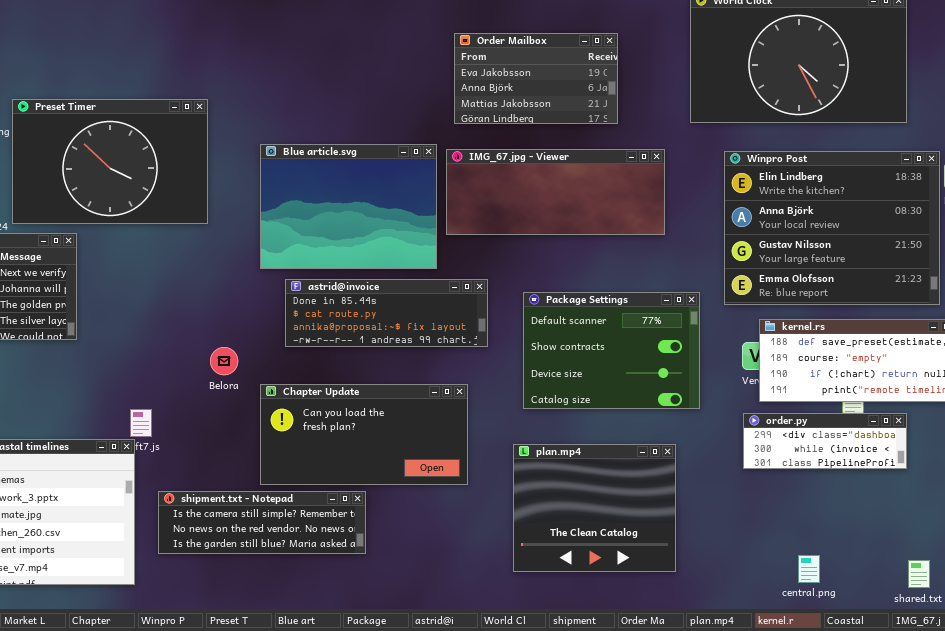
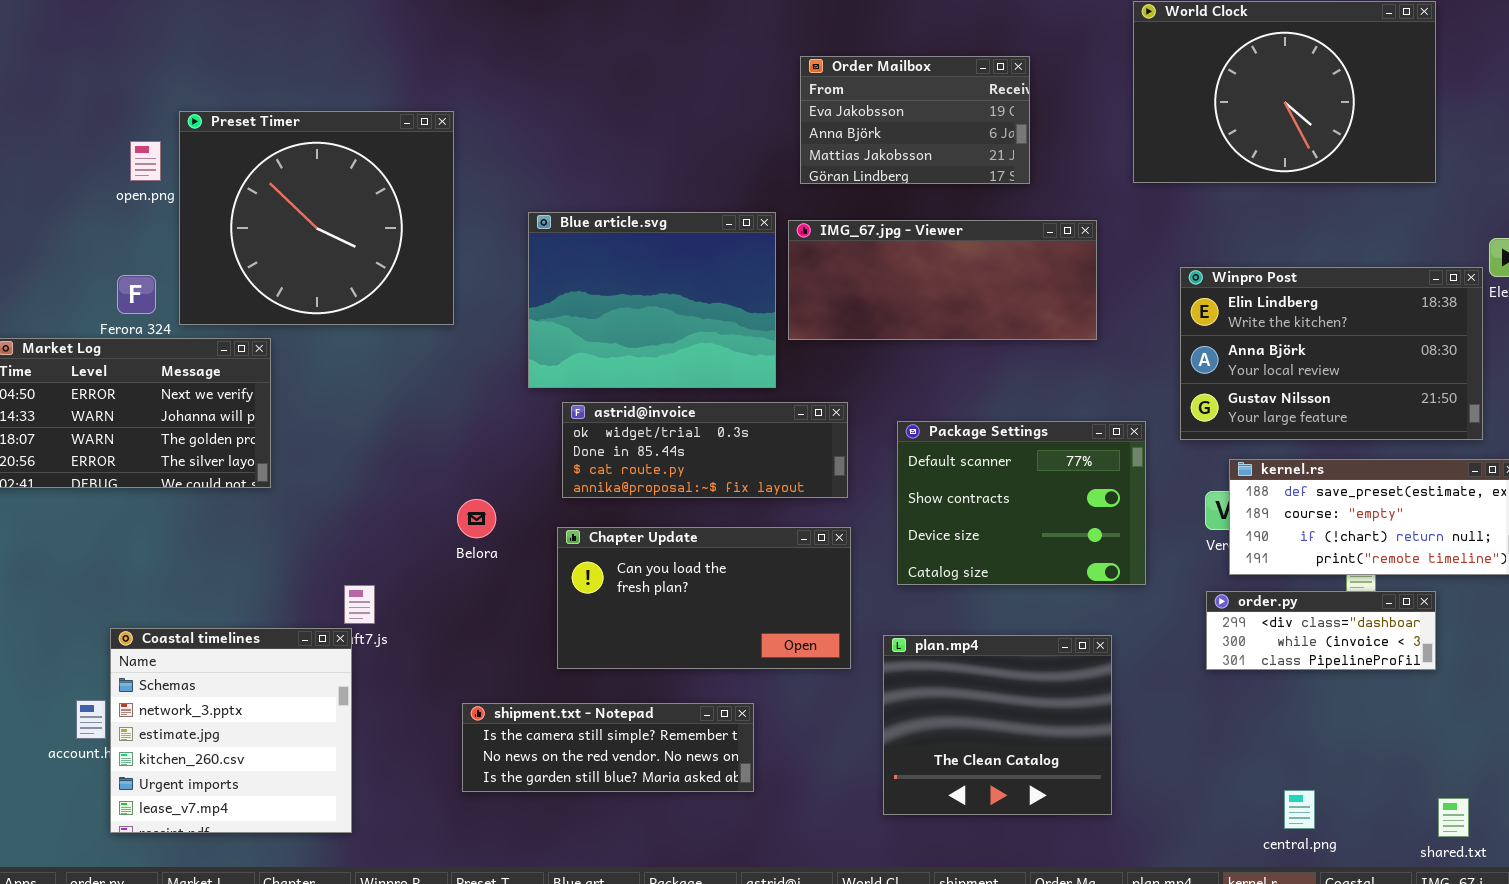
Preset Timer: [12,99,208,224] -> [179,111,454,325], resized
Winpro Post: [724,151,940,305] -> [1180,267,1483,440], resized
astrid@invoice: [285,279,488,347] -> [562,402,848,498], scrolled up 1 row
Chapter Update: [260,384,468,485] -> [557,527,851,669], moved
shipment.txt - Notepad: [158,491,366,554] -> [462,703,754,792], moved

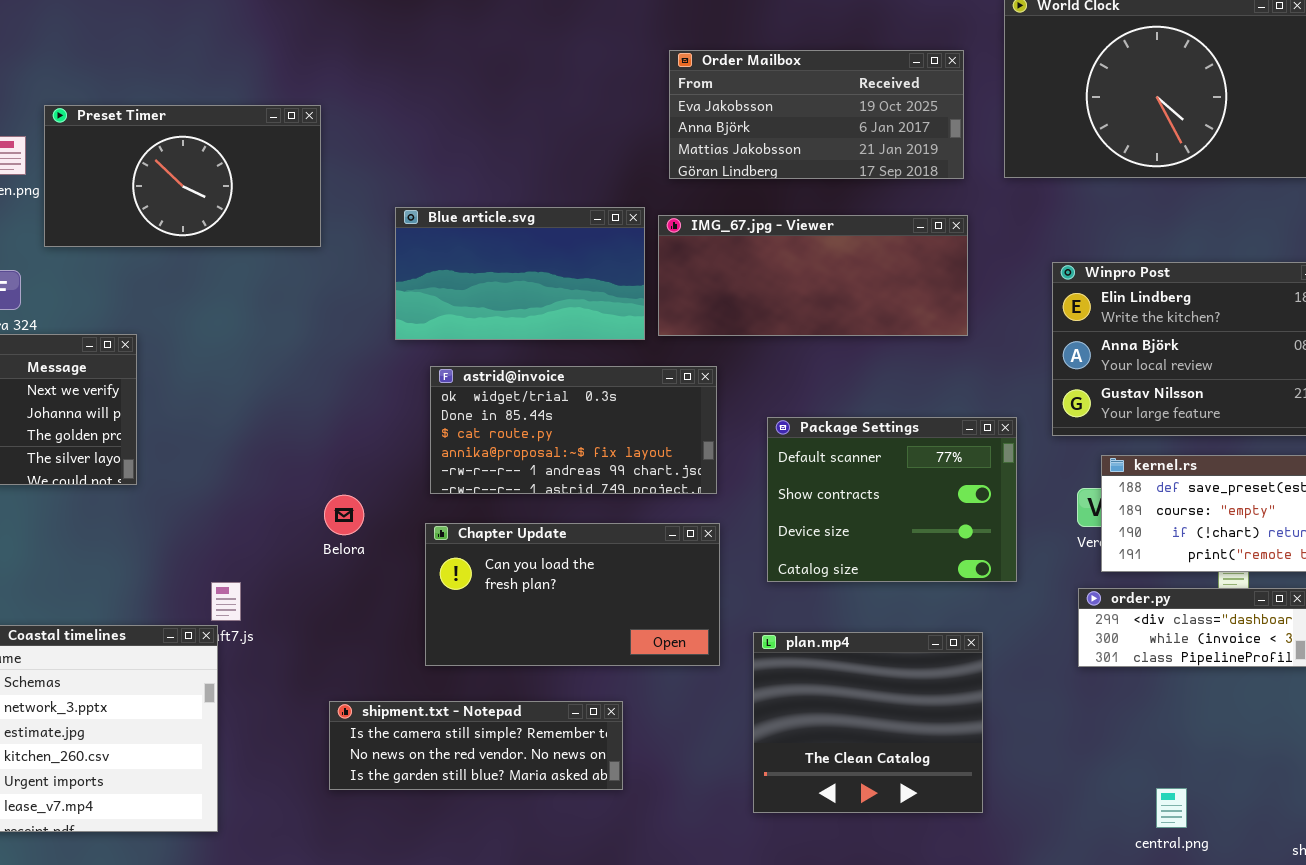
Order Mailbox: [800,56,1030,184] -> [669,50,964,179], resized
Preset Timer: [179,111,454,325] -> [44,105,321,247], resized
Blue article.svg: [528,212,776,388] -> [395,207,645,340], resized
astrid@invoice: [562,402,848,498] -> [430,366,717,494], resized

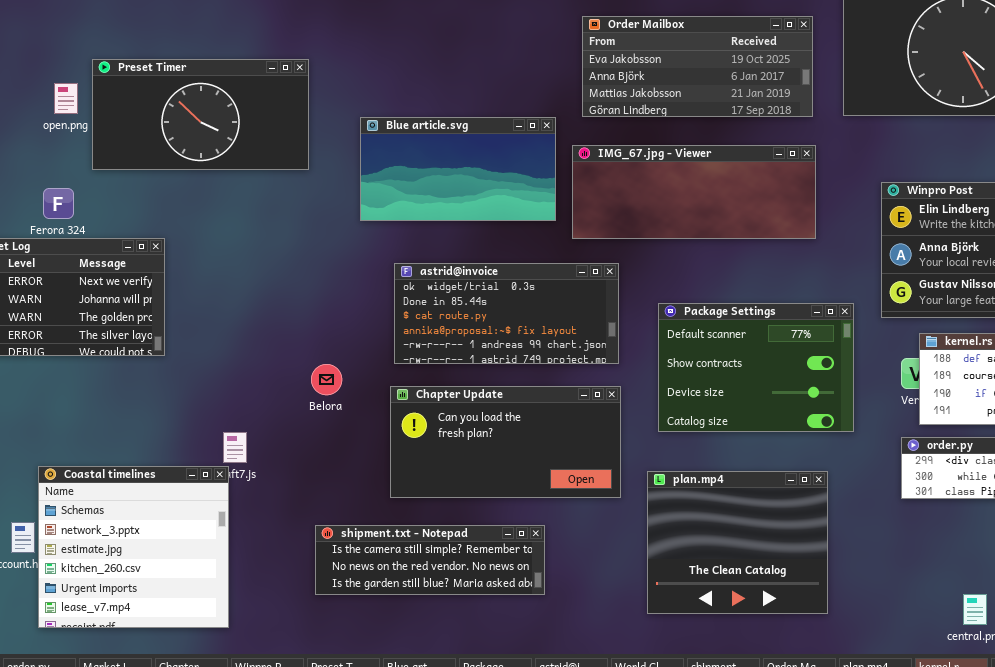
Blue article.svg: [395,207,645,340] -> [360,117,556,221], moved

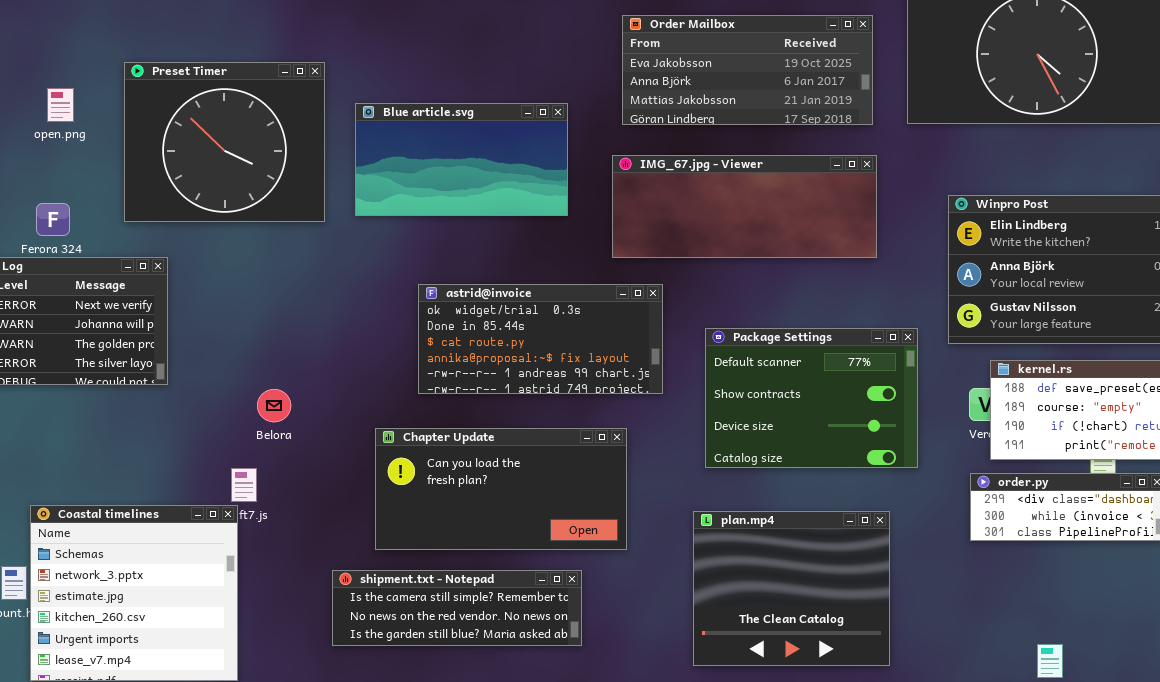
Preset Timer: [92,59,309,170] -> [124,62,325,222], resized
Blue article.svg: [360,117,556,221] -> [355,103,568,216], moved
Belora: [311,364,342,395] -> [257,389,291,422], moved
Chapter Update: [390,386,621,498] -> [375,428,627,550], moved

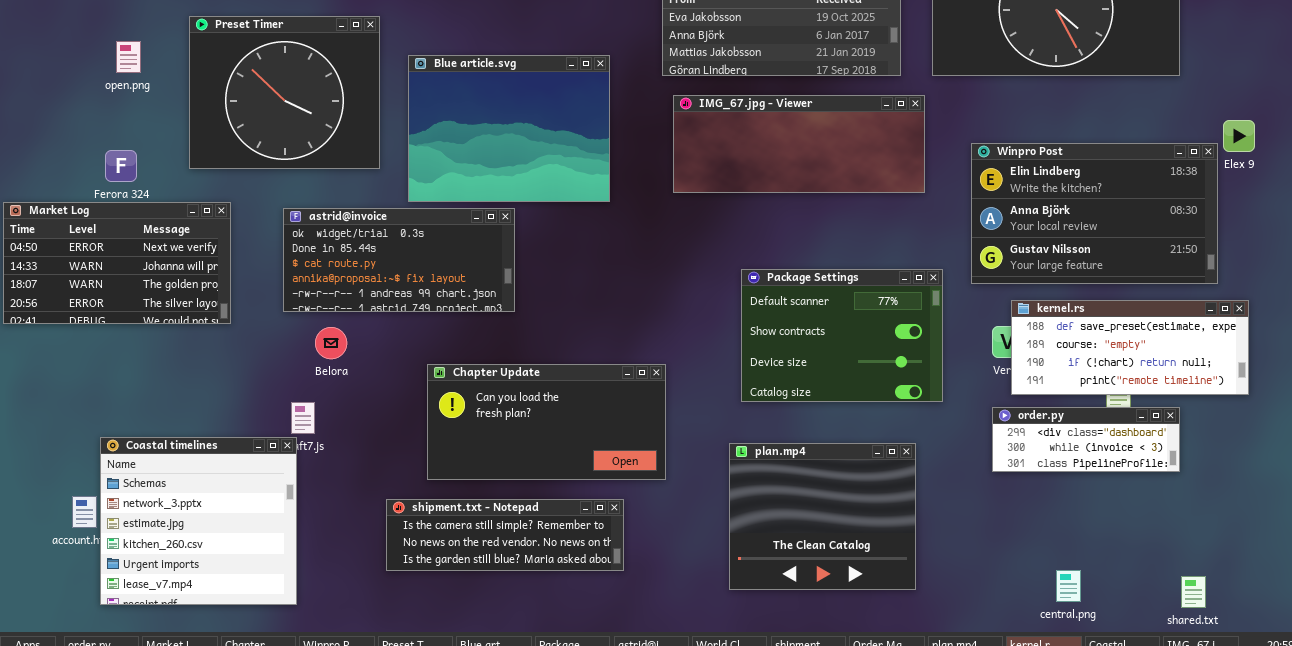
Blue article.svg: [355,103,568,216] -> [408,55,610,202], resized
IMG_67.jpg - Viewer: [612,155,877,258] -> [673,95,925,193], moved
astrid@invoice: [418,284,663,394] -> [283,208,515,312], moved

